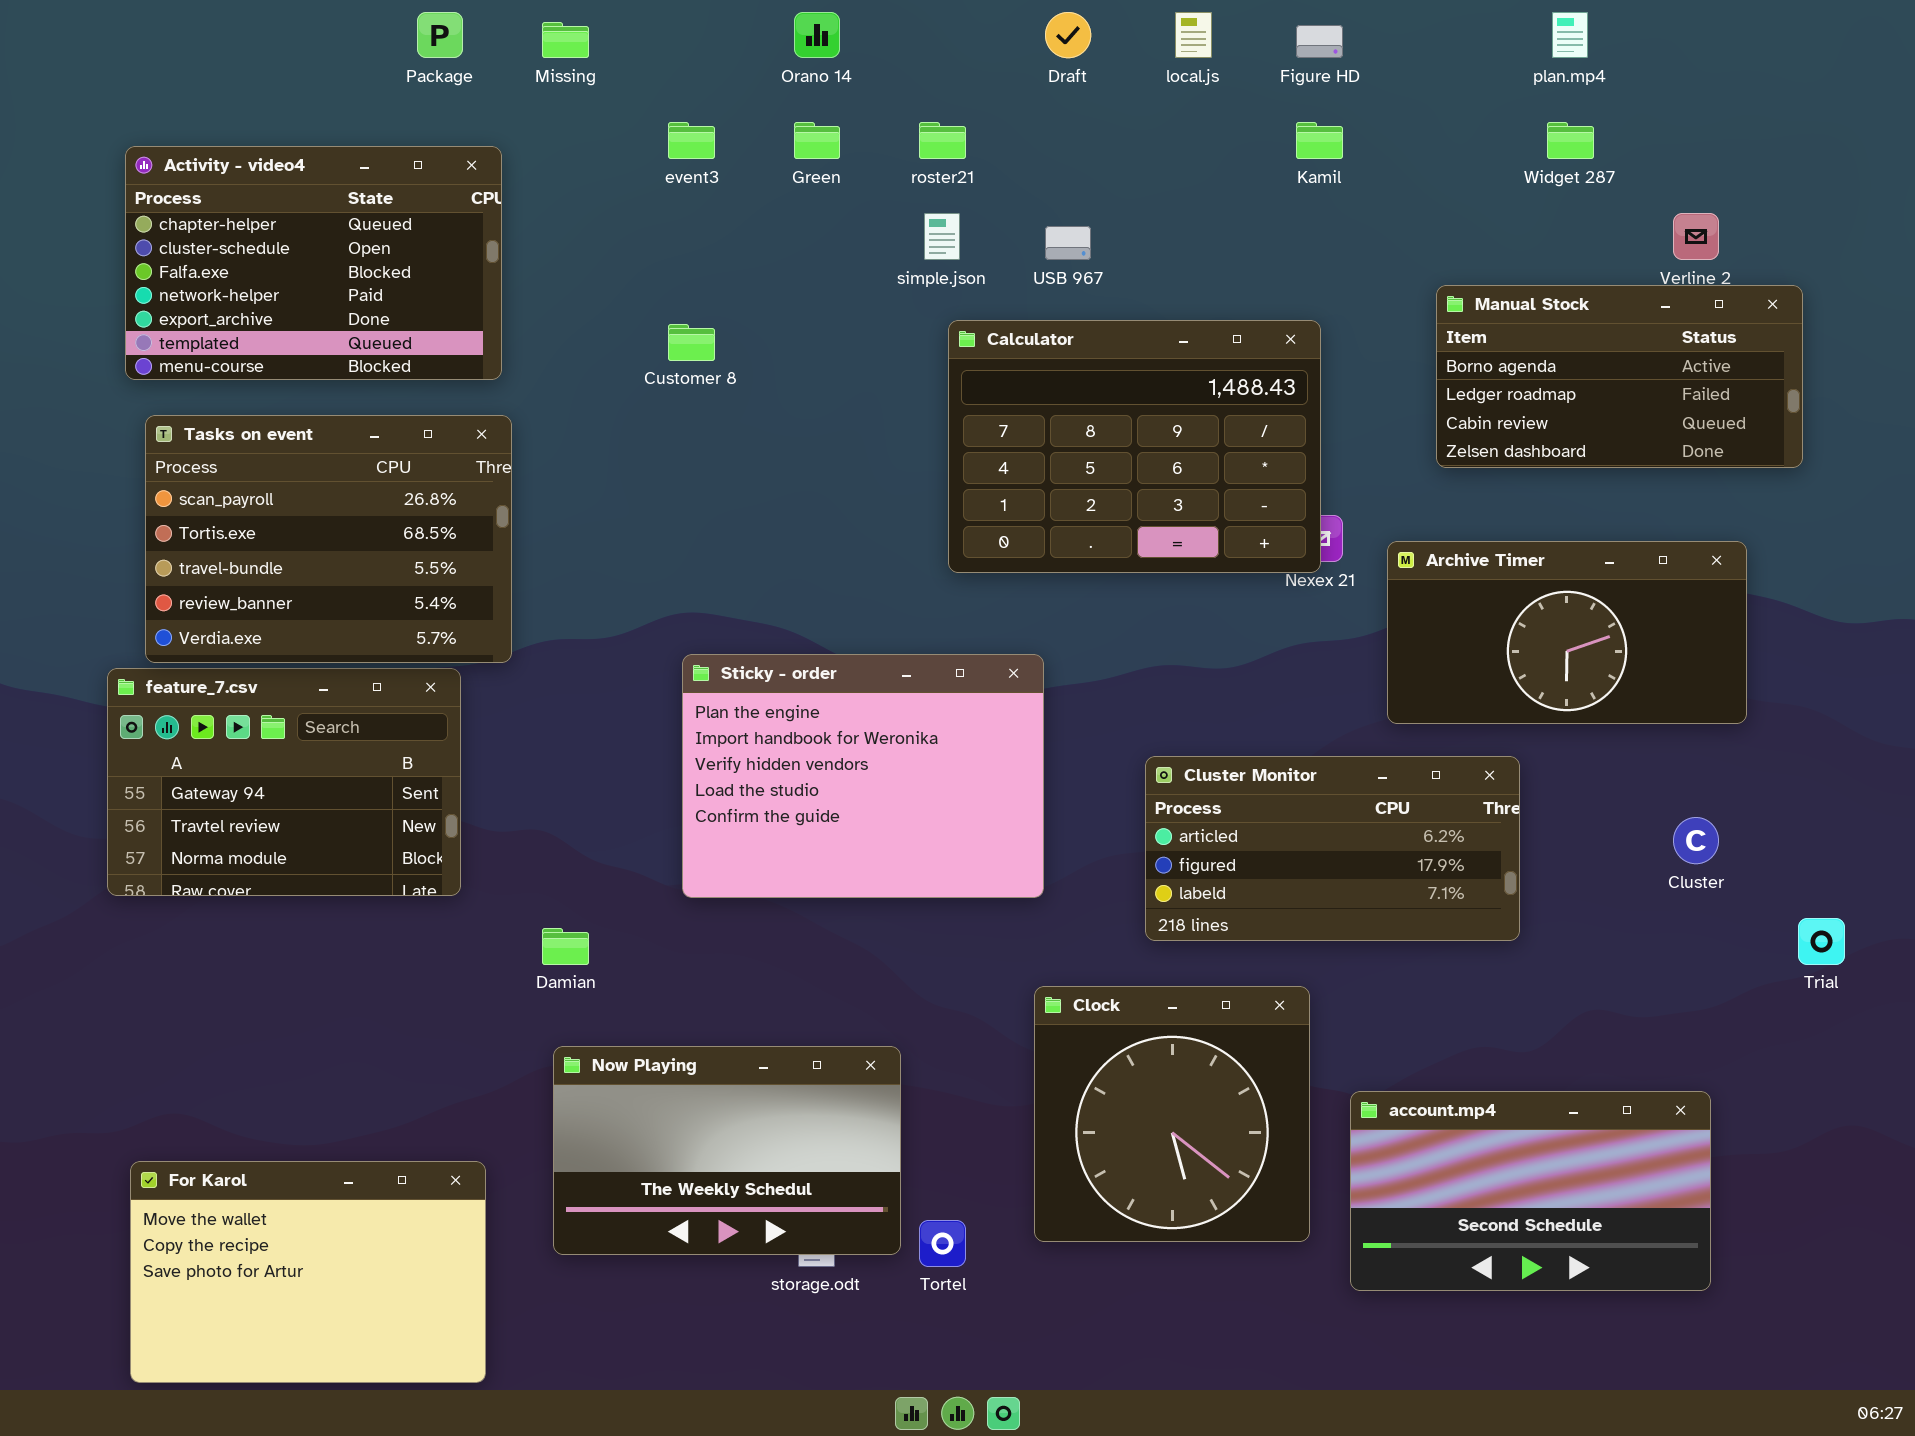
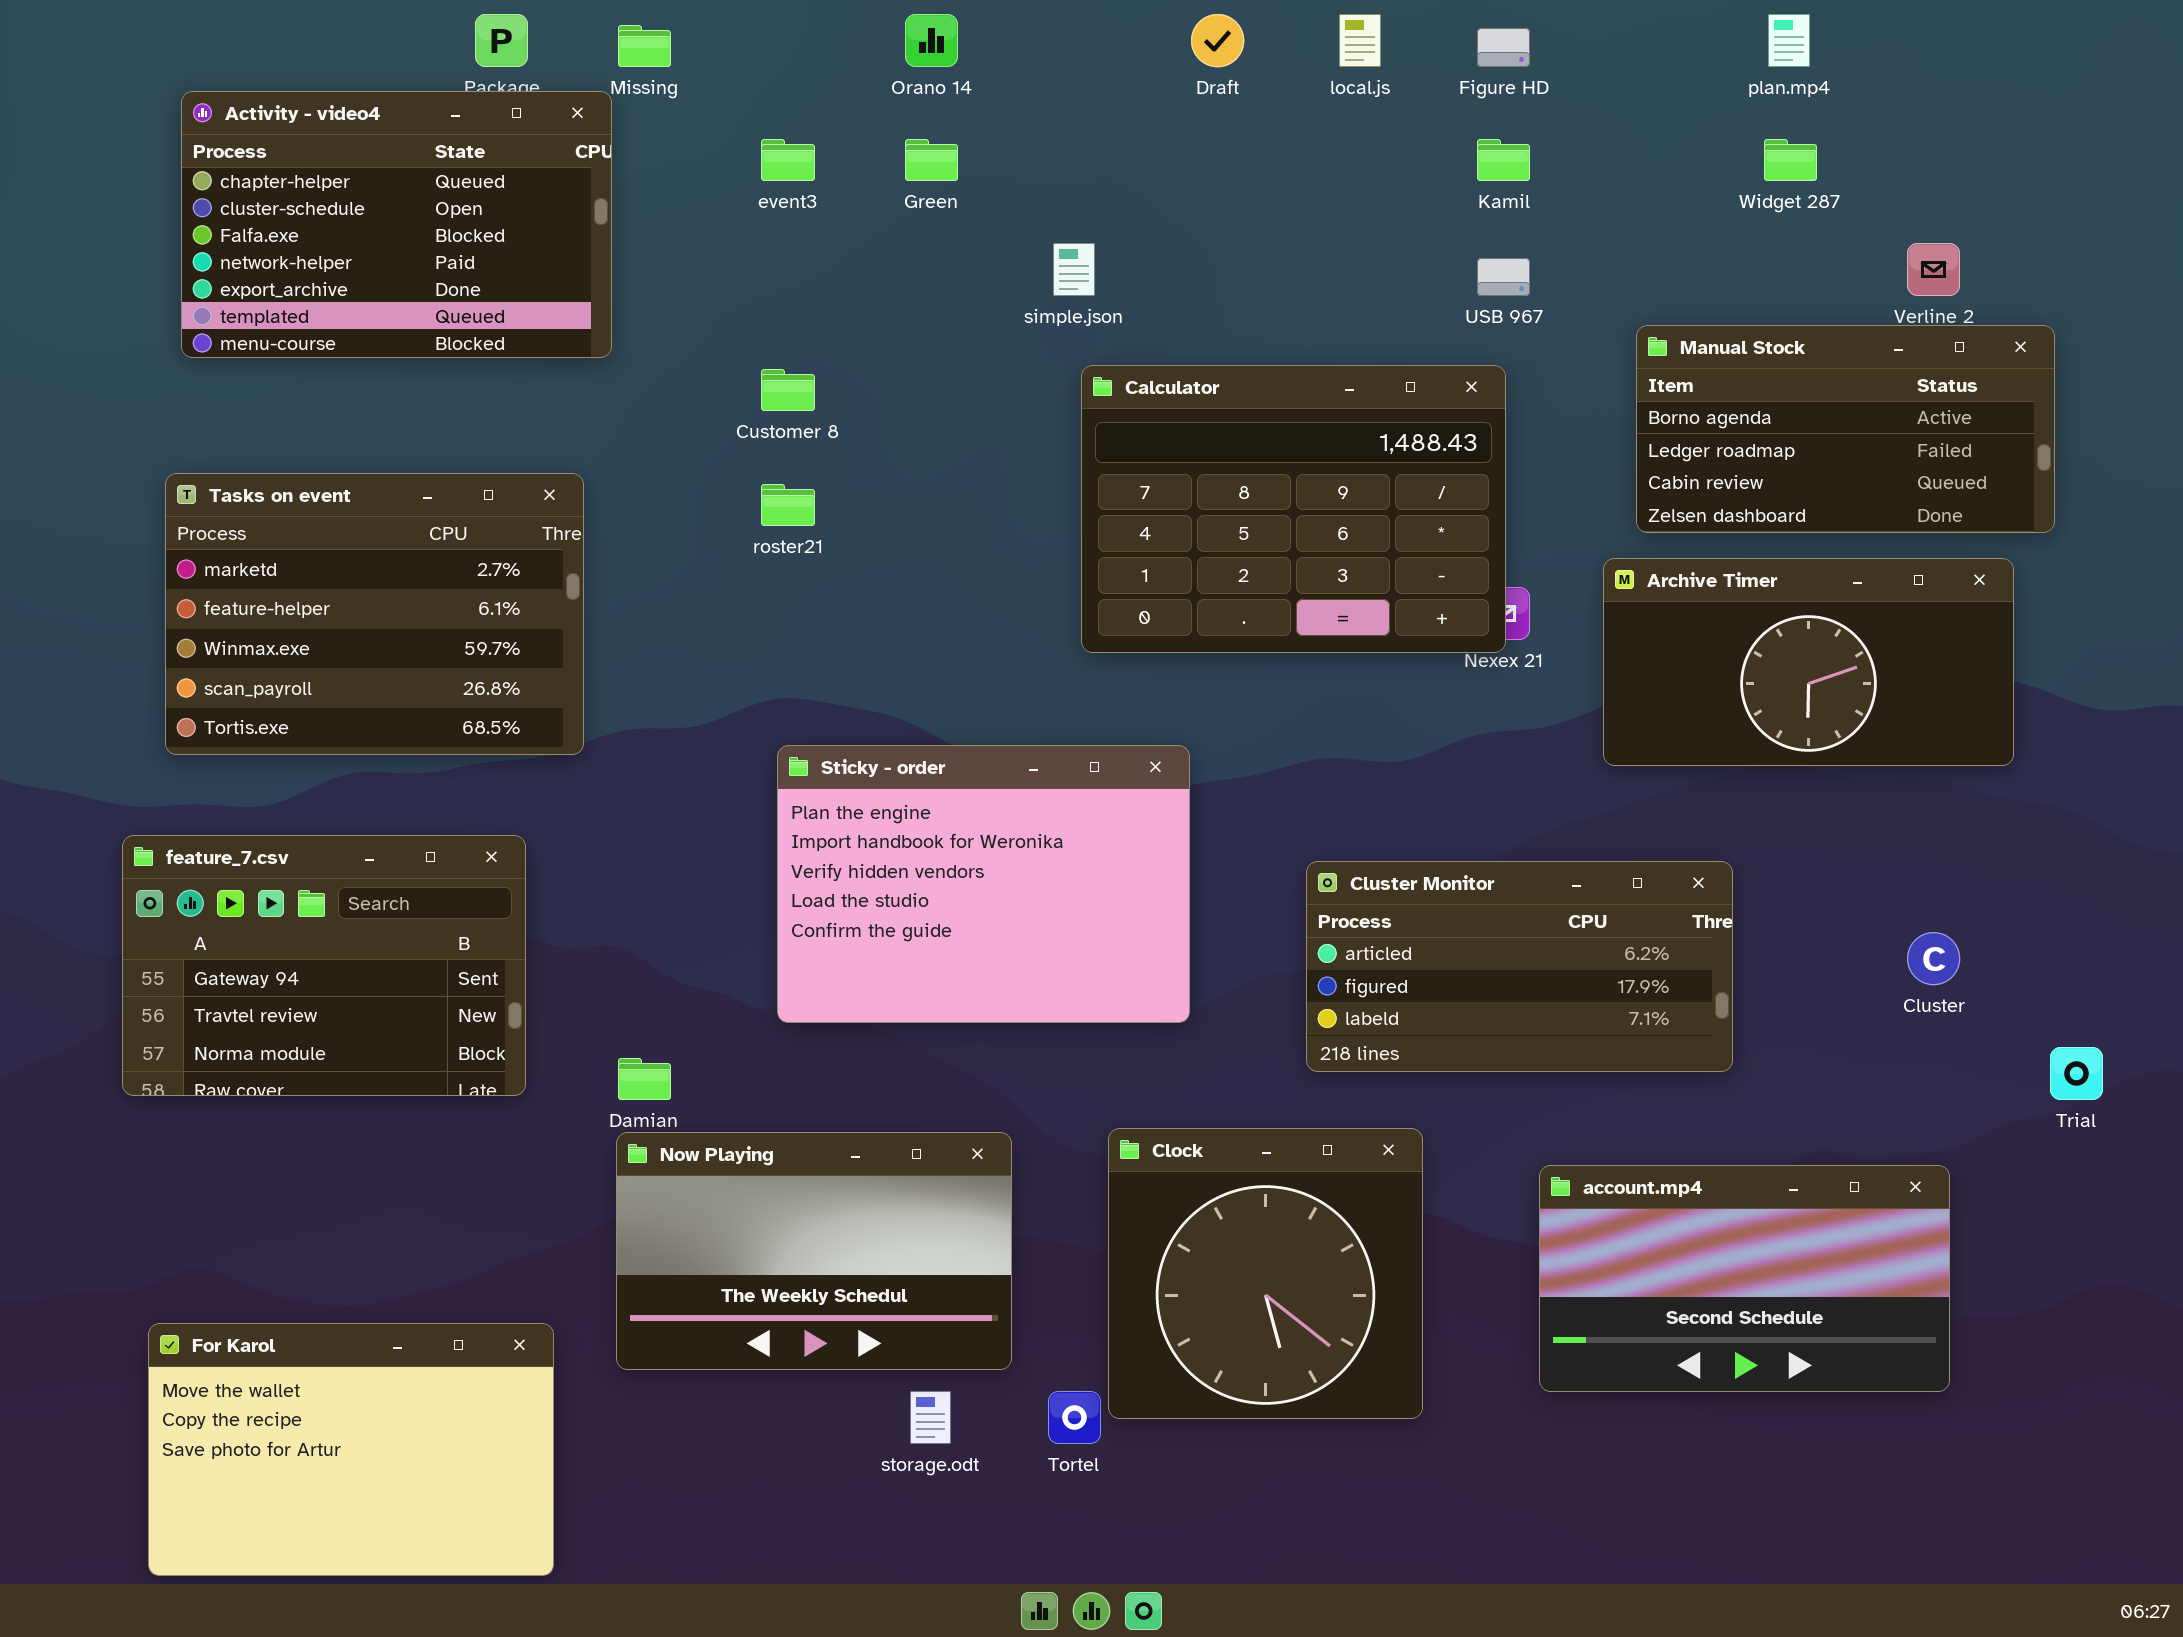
roster21: [919,122,966,159] -> [761,484,815,526], moved
Activity - video4: [125,146,502,380] -> [181,91,612,358], moved
USB 967: [1045,226,1091,260] -> [1477,258,1530,296], moved
Tasks on event: [145,415,512,663] -> [165,473,584,755], scrolled up 3 rows
Archive Timer: [1387,541,1747,724] -> [1603,558,2014,766], moved
feature_7.csv: [107,668,461,896] -> [122,835,526,1096], moved
Clock: [1034,986,1310,1242] -> [1108,1128,1423,1419], moved
Now Playing: [553,1046,901,1255] -> [616,1132,1012,1370], moved
account.mp4: [1350,1091,1711,1291] -> [1539,1165,1950,1392], moved

